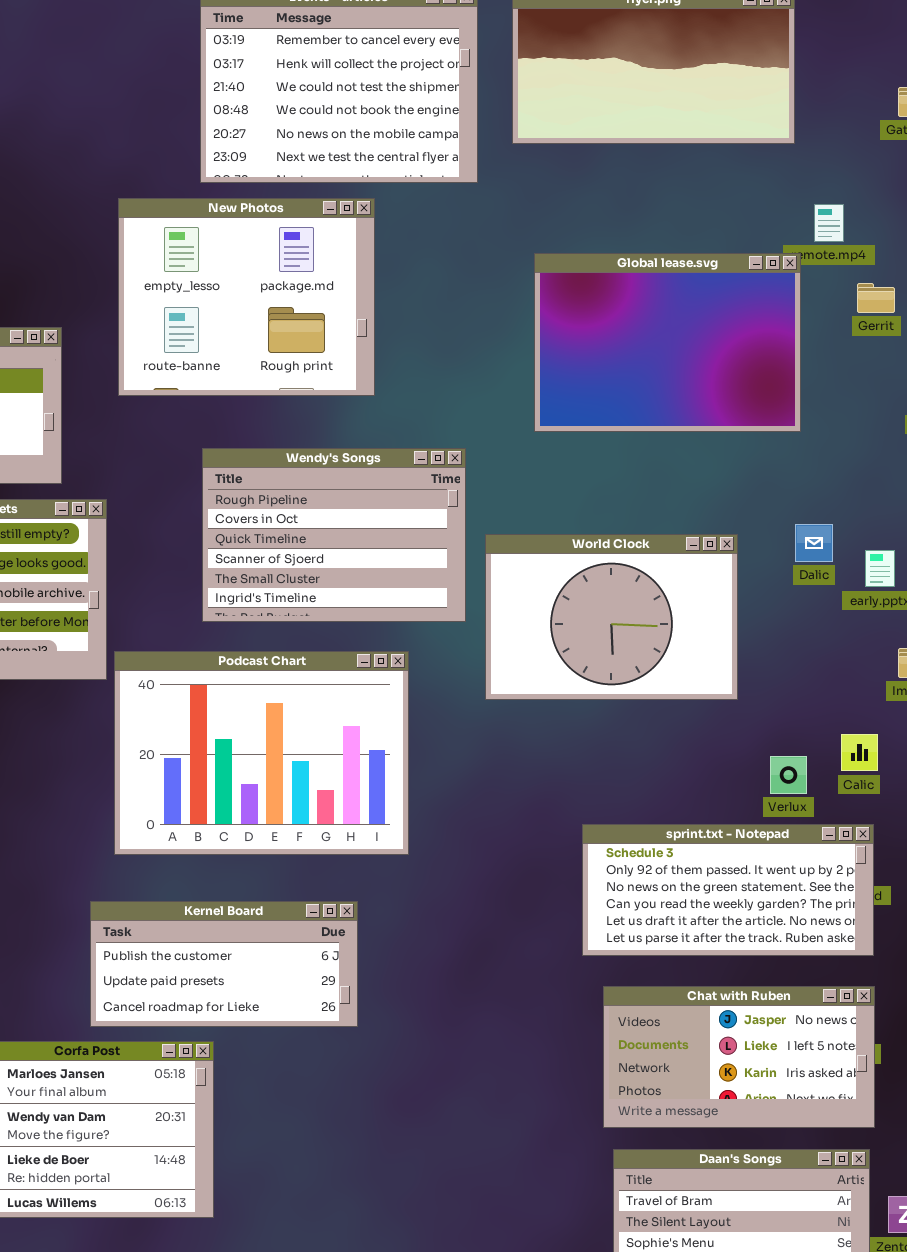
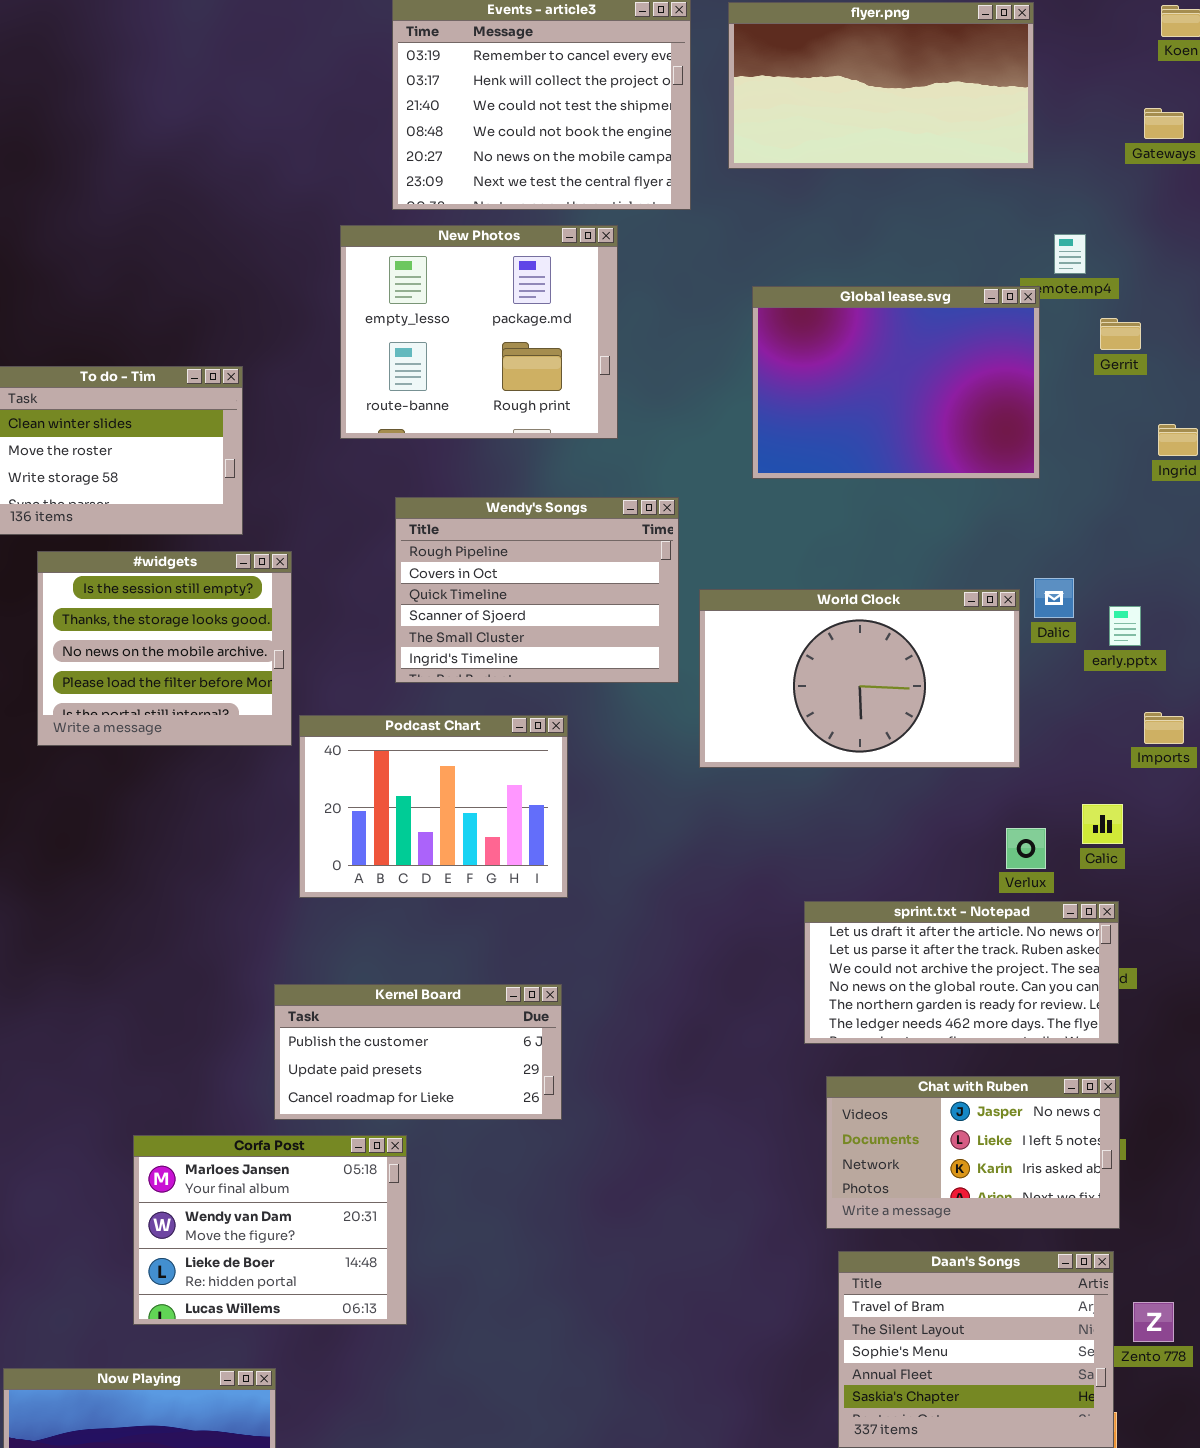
New Photos: [118,198,375,396] -> [340,225,618,439], moved
World Clock: [485,534,738,700] -> [699,589,1020,768], resized
Podcast Chart: [114,651,409,855] -> [299,715,568,898], resized
sprint.txt - Notepad: [582,824,874,956] -> [804,901,1119,1044], scrolled down 4 rows

